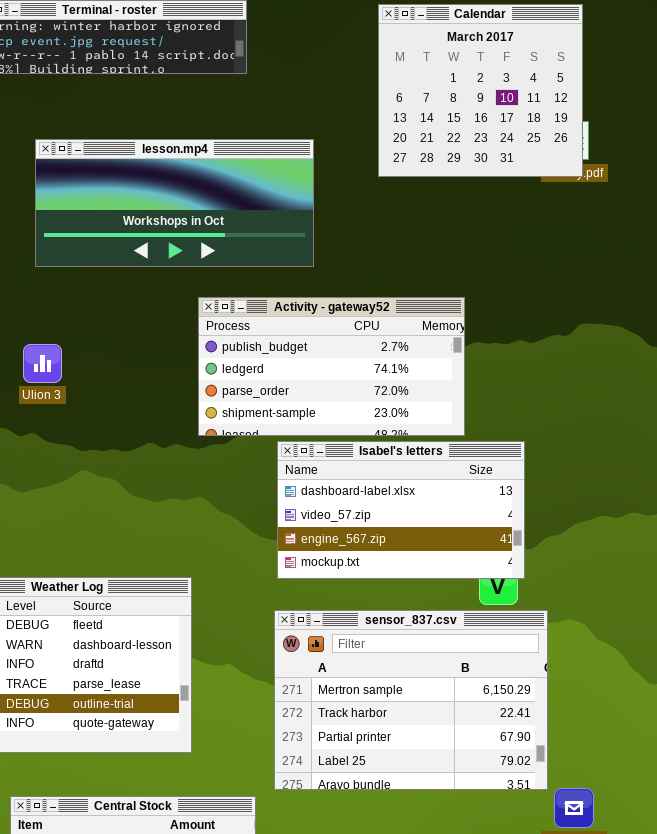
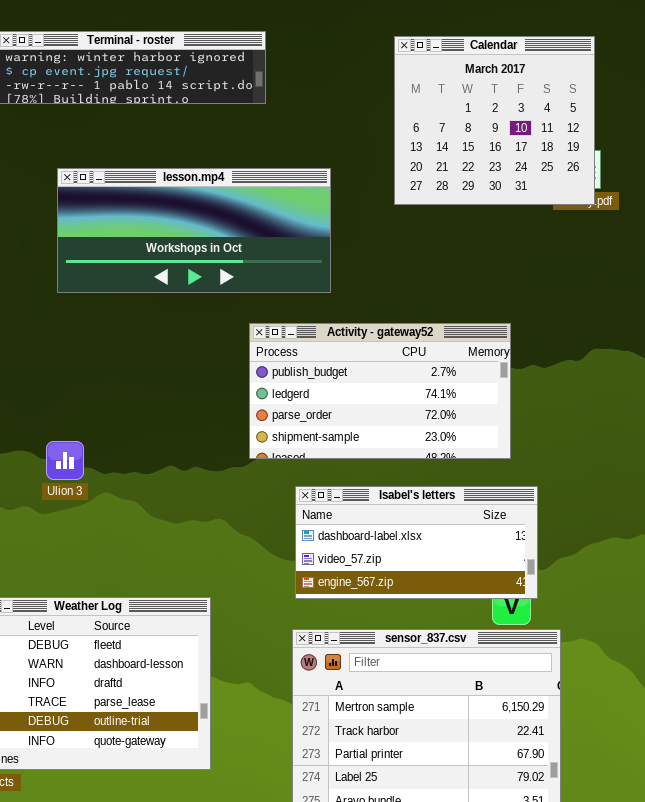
Activity - gateway52: [198,297,465,436] -> [249,323,511,459], moved
Ulion 3: [23,344,62,383] -> [46,441,84,480], moved
Isabel's letters: [277,441,525,579] -> [295,486,538,599], resized

